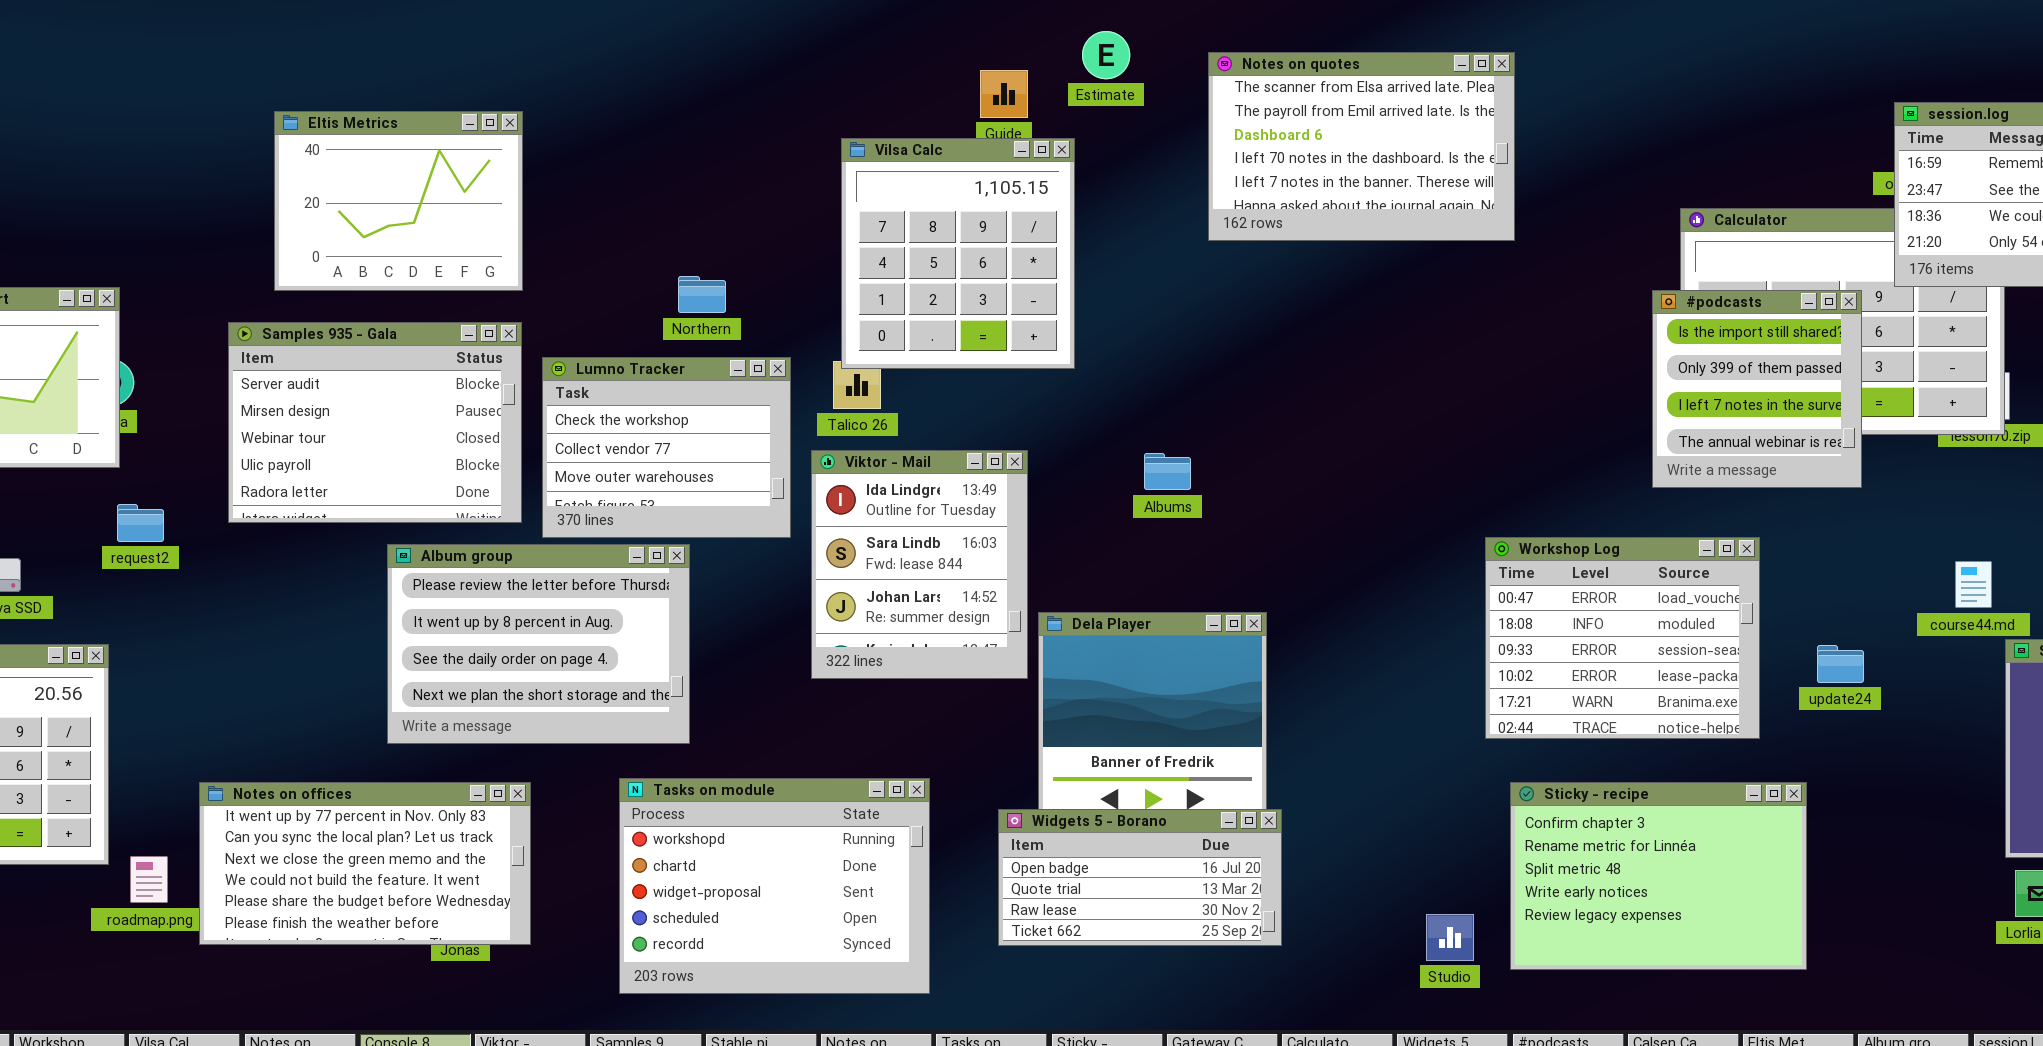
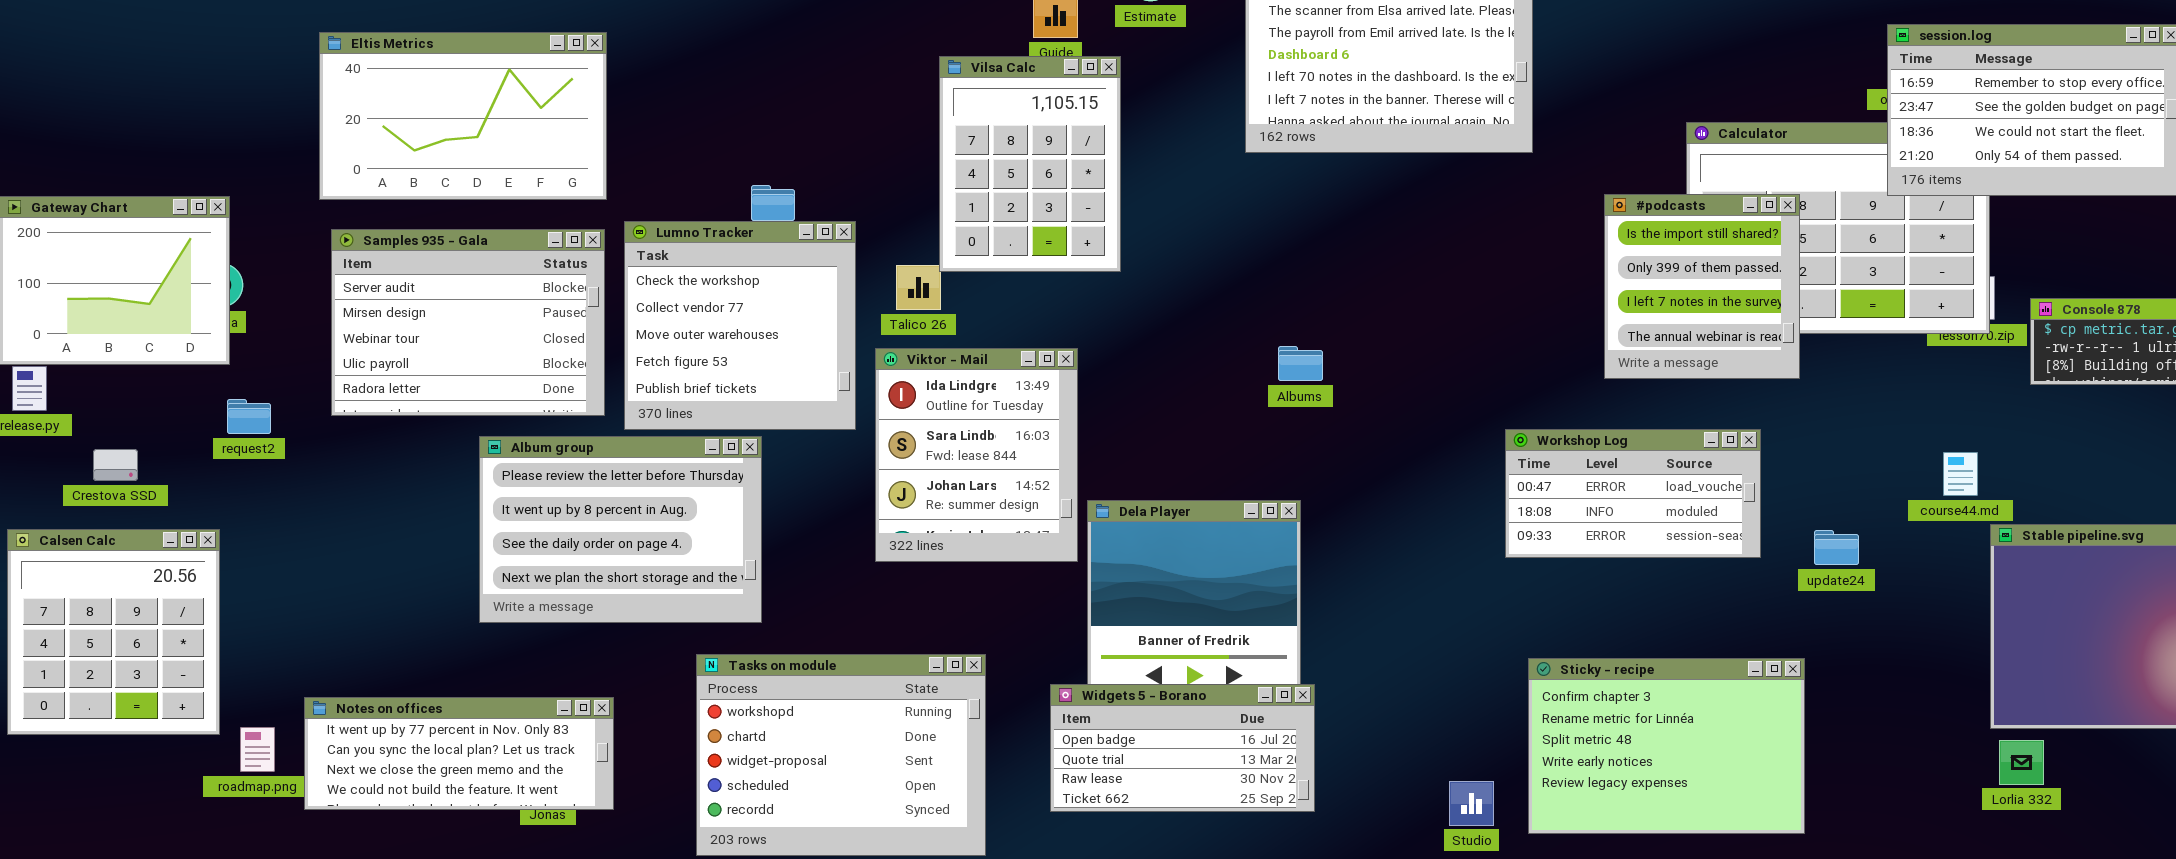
Eltis Metrics: [274,111,523,291] -> [319,32,607,200], resized
Vilsa Calc: [841,138,1075,369] -> [939,56,1121,272], resized
#podcasts: [1652,290,1862,488] -> [1604,194,1800,379], moved
Lumno Tracker: [542,357,791,538] -> [624,221,856,430], resized
Albums: [1144,453,1191,490] -> [1278,346,1323,381], moved
Workshop Log: [1485,537,1760,739] -> [1505,429,1761,558], resized
Notes on offices: [199,782,531,945] -> [304,697,614,810], resized

